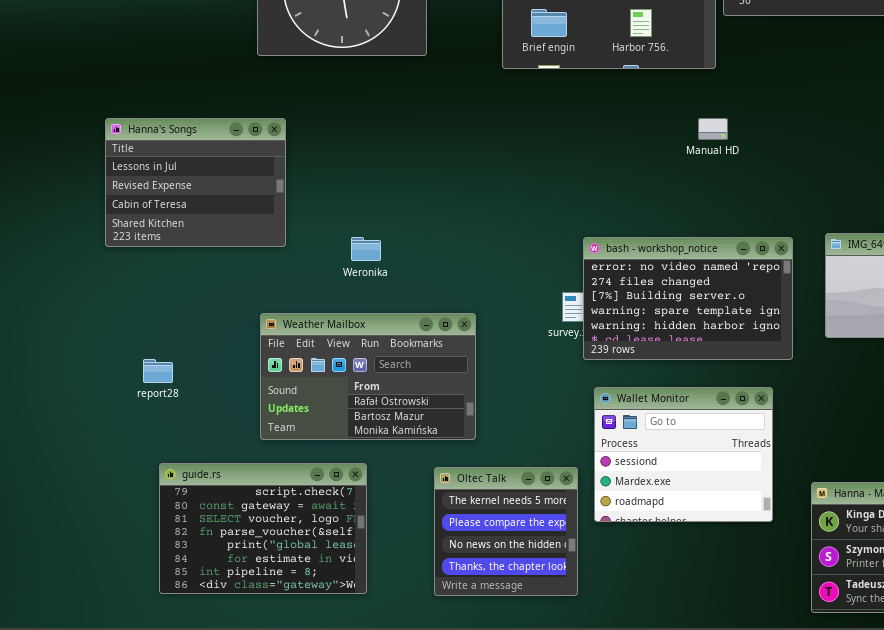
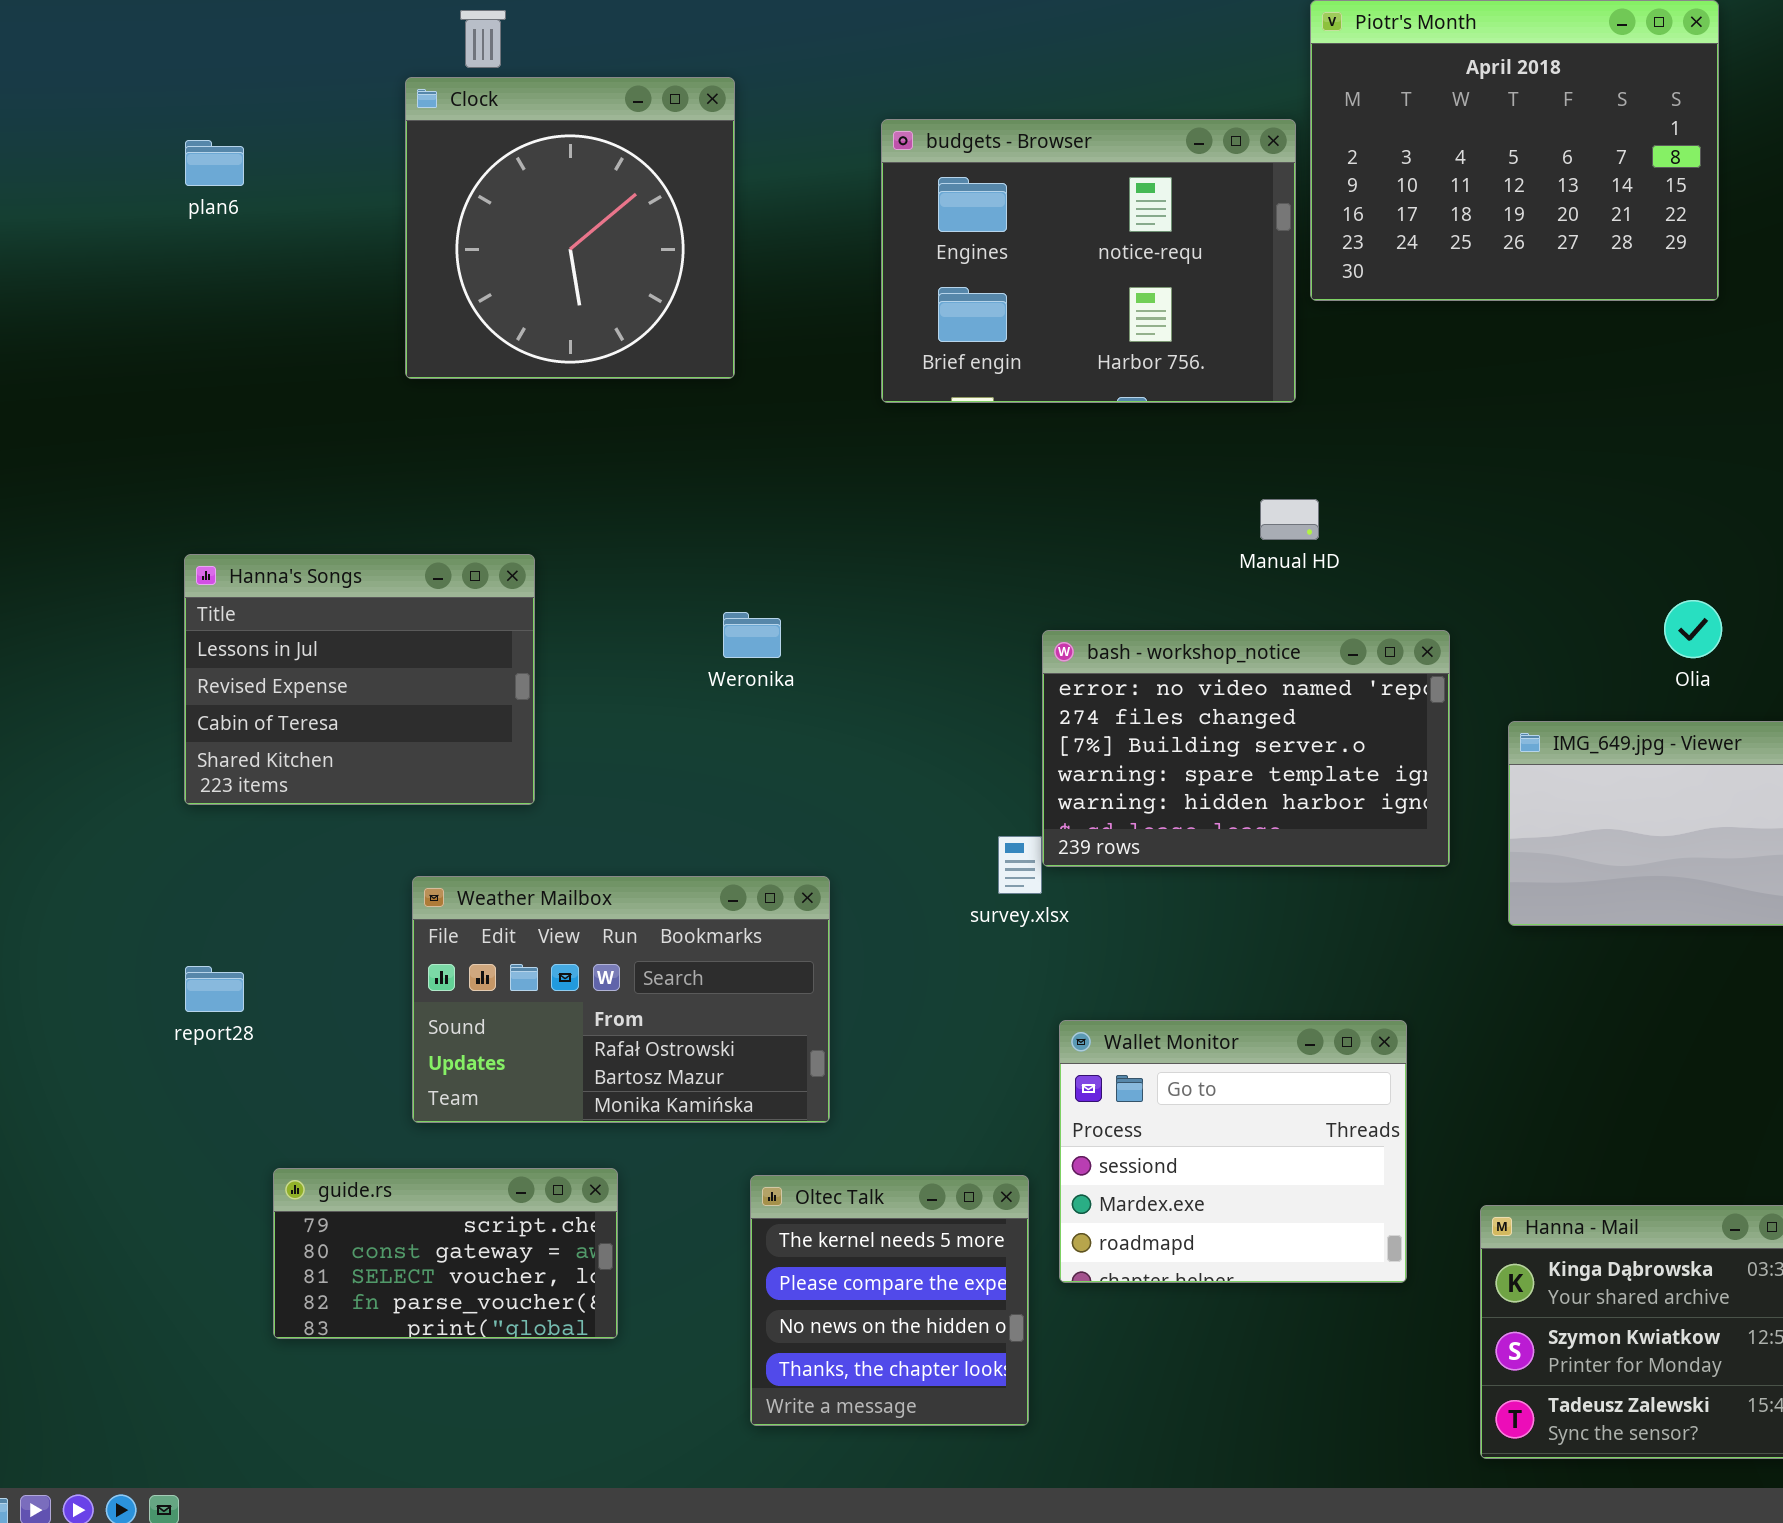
Hanna's Songs: [105,118,286,247] -> [184,554,535,805], moved
Weronika: [351,237,381,261] -> [723,612,781,658], moved
bash - workshop_notice: [583,237,793,360] -> [1042,630,1450,867], moved
guide.rs: [159,463,367,594] -> [273,1168,618,1339], resized

